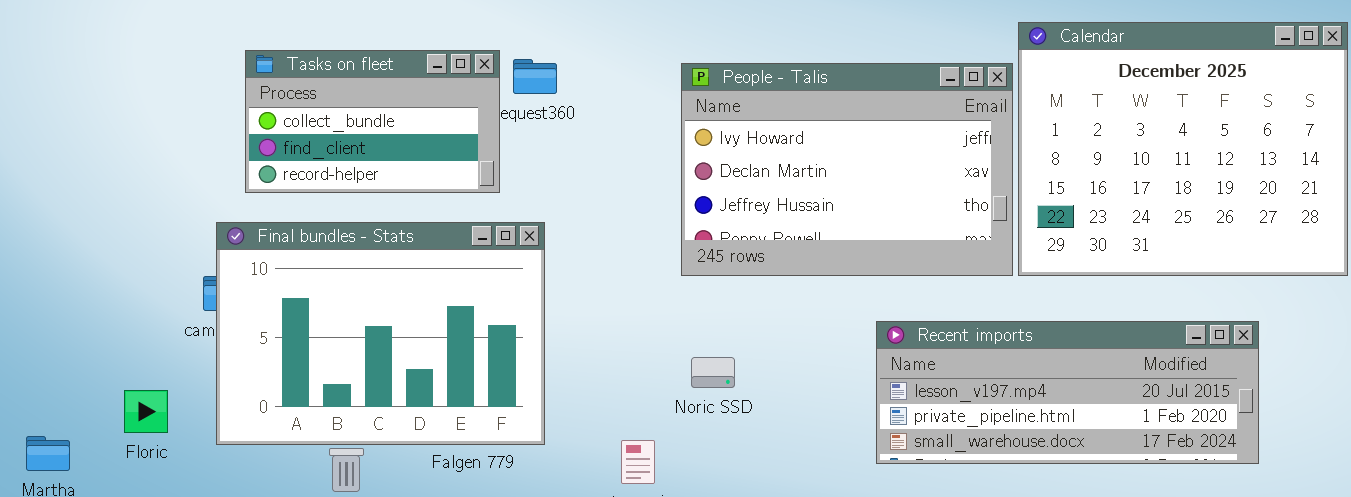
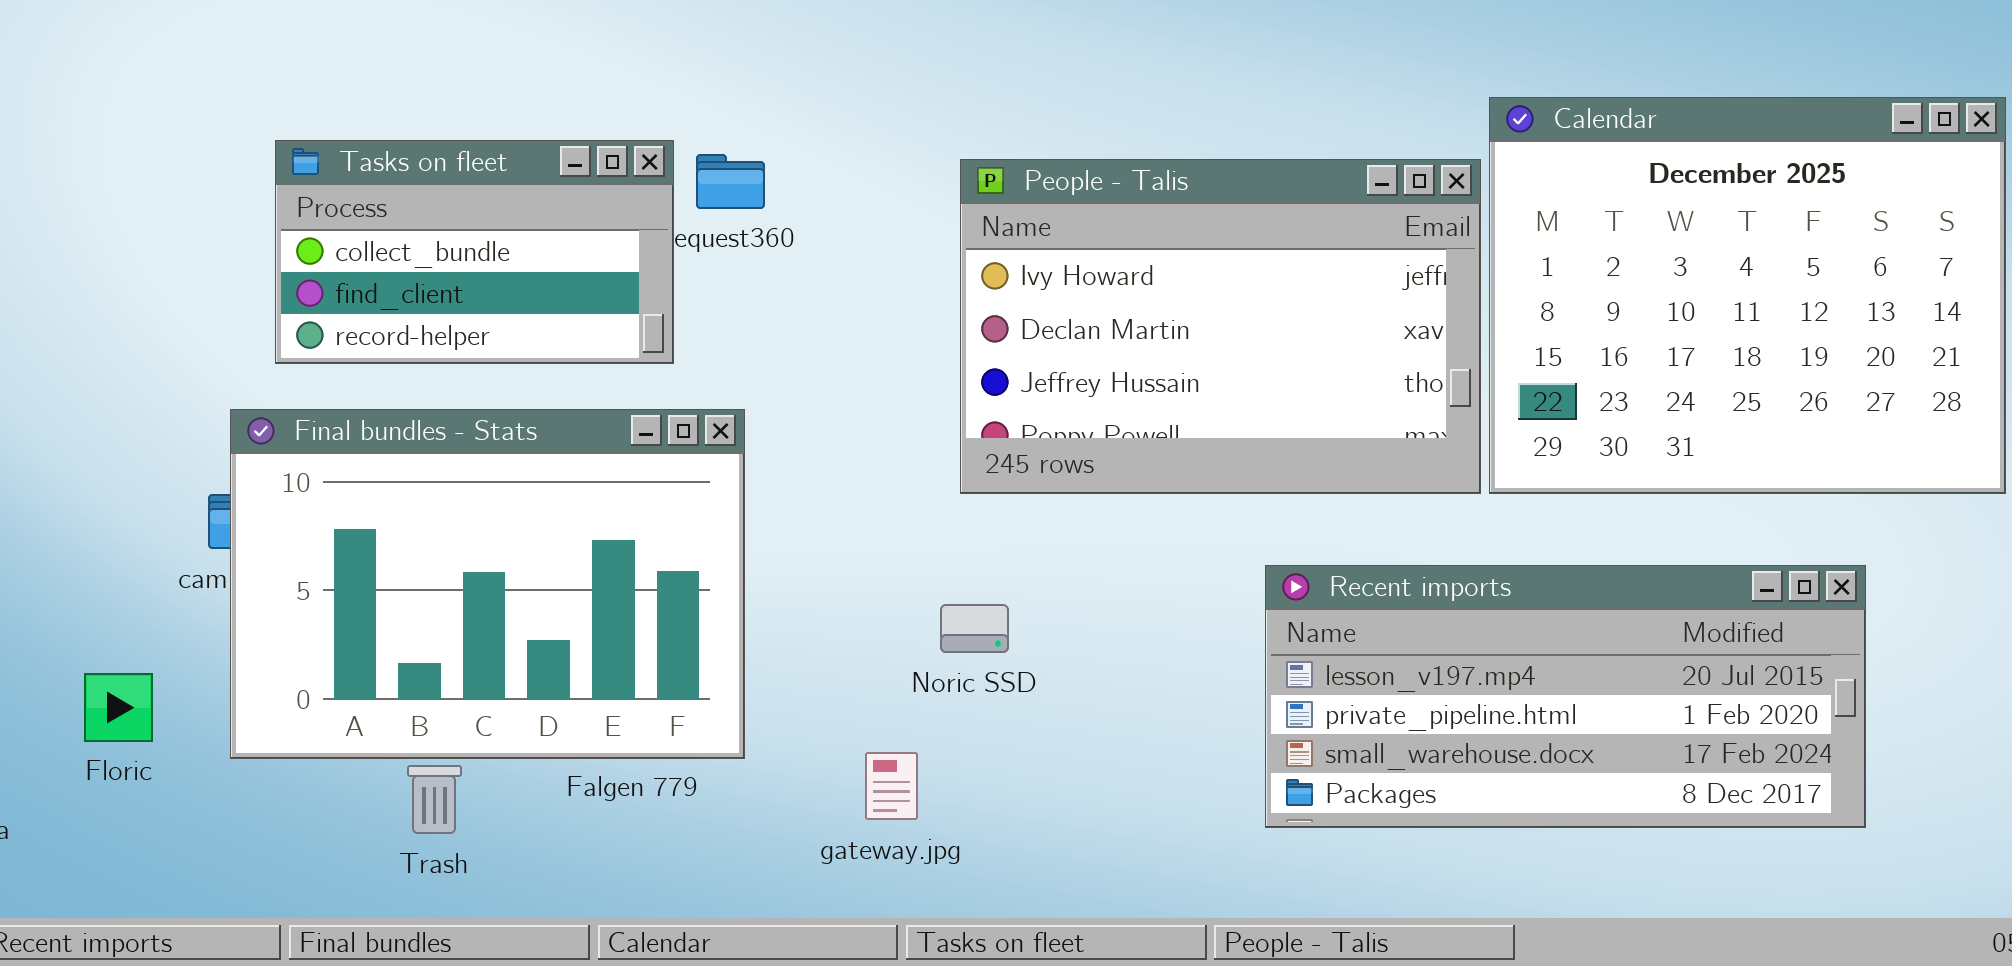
Recent imports: [876,321,1259,464] -> [1265,565,1866,828], resized
Noric SSD: [691,357,735,388] -> [940,604,1009,653], moved

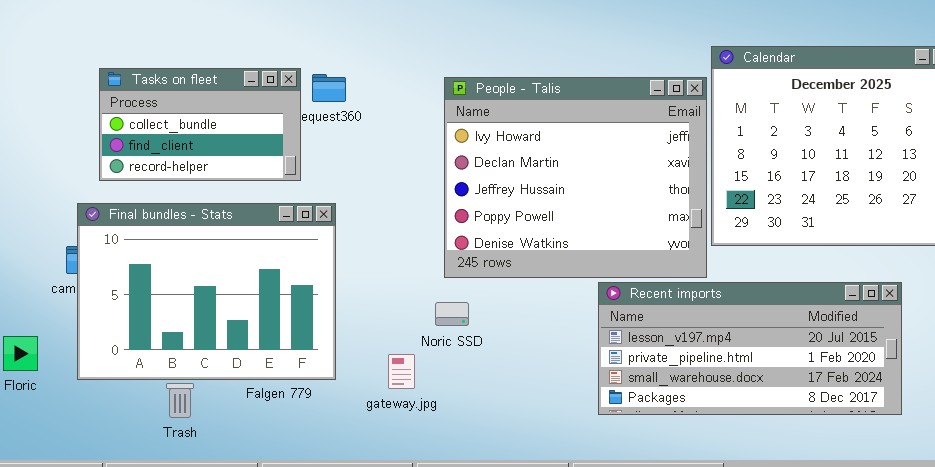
People - Talis: [960,159,1481,494] -> [444,77,707,278], resized
gateway.jpg: [865,752,918,820] -> [388,354,415,389], moved

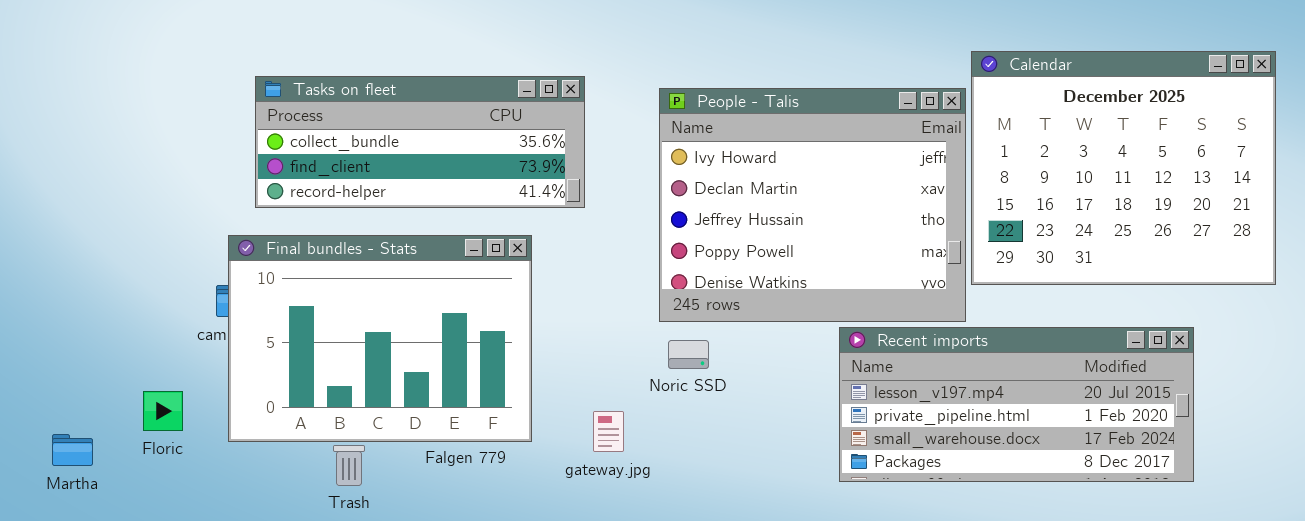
Tasks on fleet: [99,68,301,181] -> [255,76,585,208], resized
Noric SSD: [435,302,469,326] -> [668,340,709,369], moved

